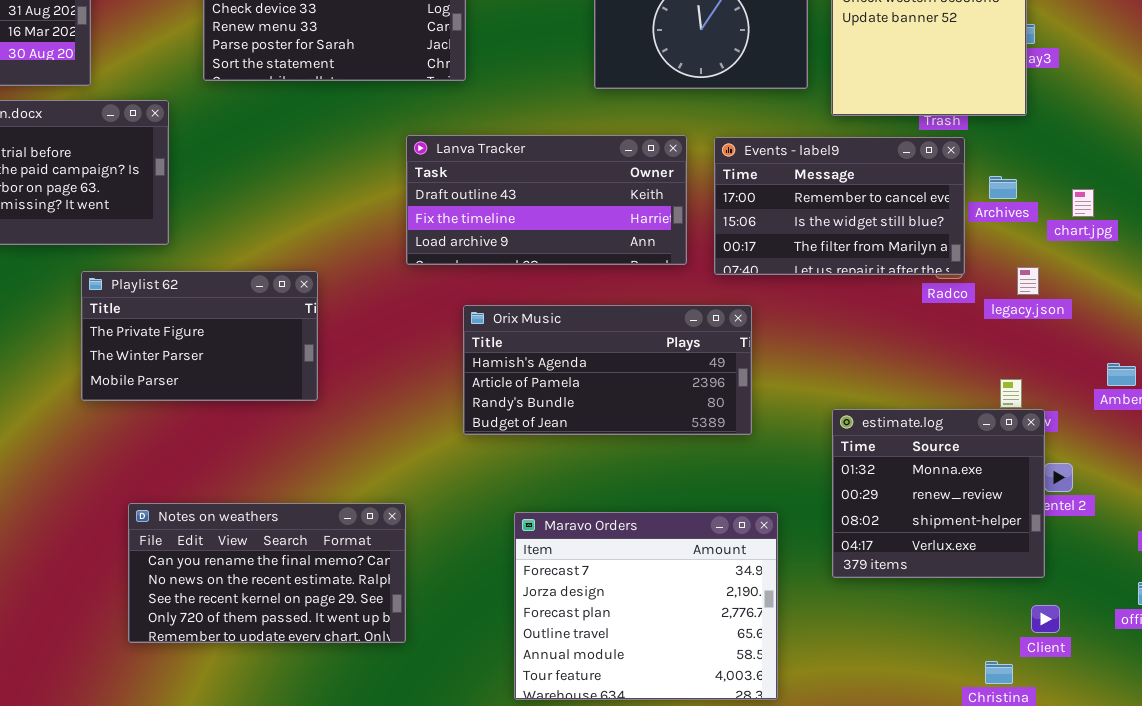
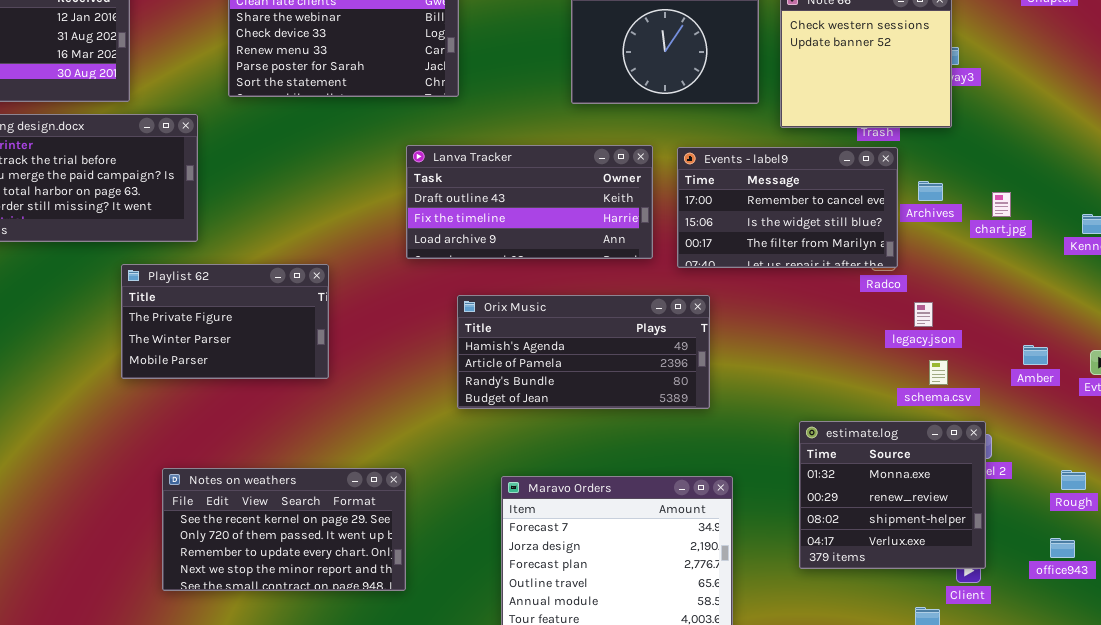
legacy.json: [1017,267,1039,295] -> [914,302,933,327], moved
estimate.log: [832,409,1045,578] -> [799,421,986,569], moved
Notes on weathers: [128,503,406,643] -> [162,468,406,591], scrolled down 2 rows

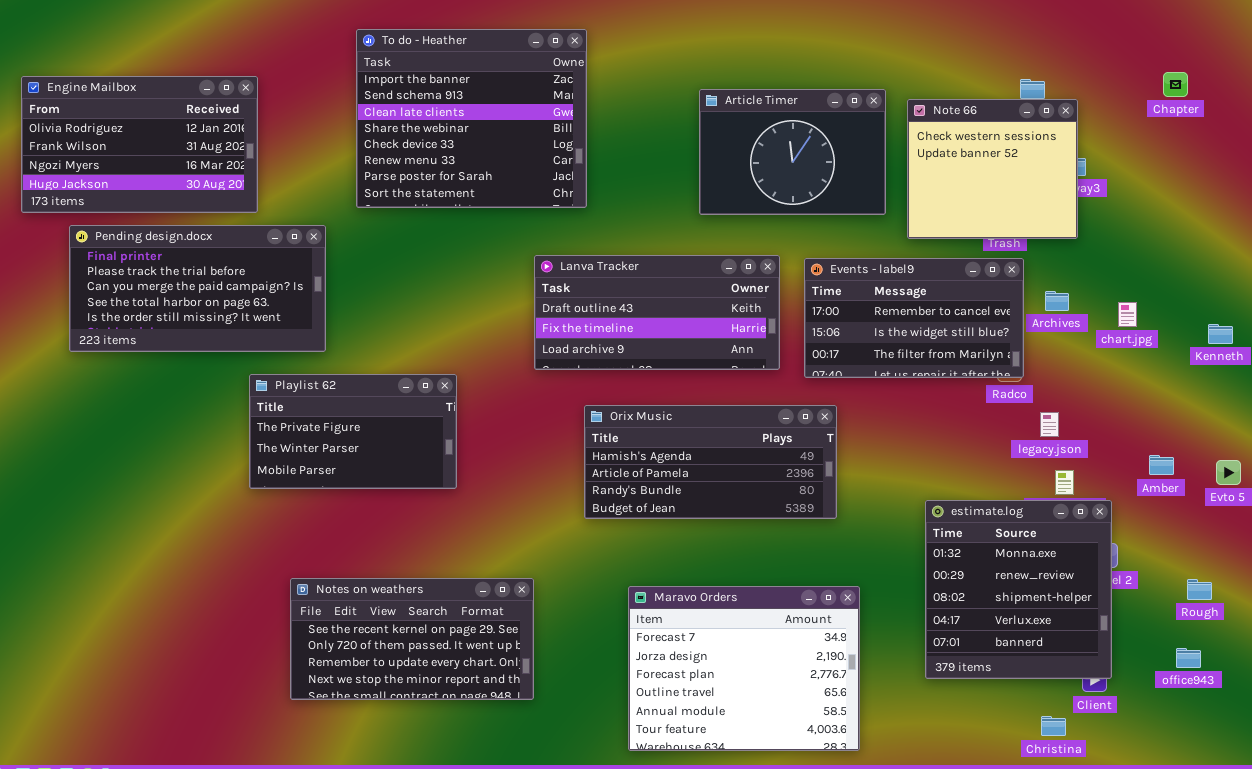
estimate.log: [799,421,986,569] -> [925,500,1112,679], resized

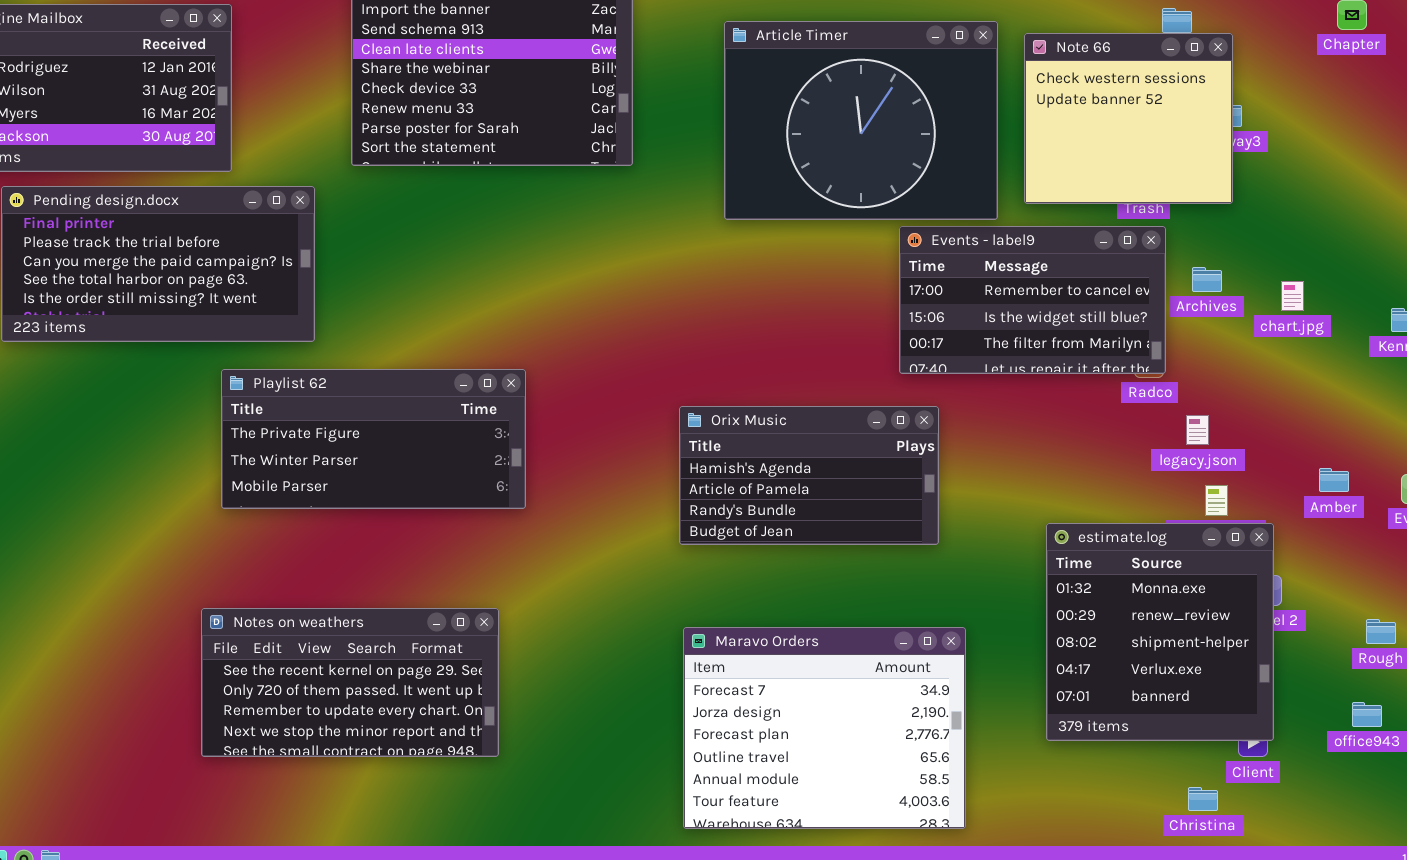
Article Timer: [699,89,886,215] -> [724,21,998,220], resized
Lanva Tracker: [534,255,780,370] -> none, closed
Playlist 62: [249,374,457,489] -> [221,369,526,509], resized
Orix Music: [584,405,837,519] -> [679,406,939,545], resized
Notes on weathers: [290,578,534,700] -> [201,608,499,757], moved

